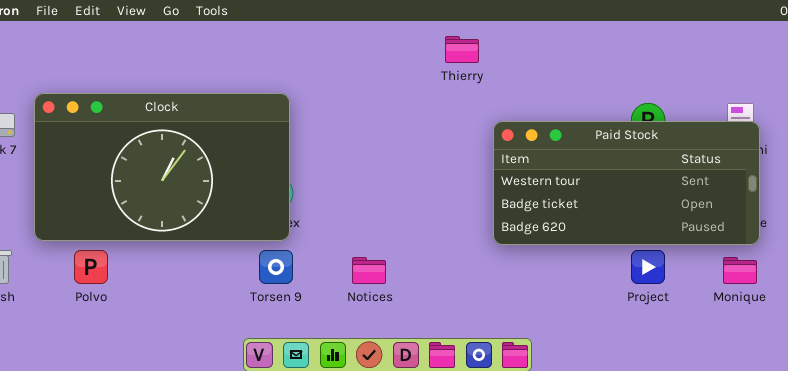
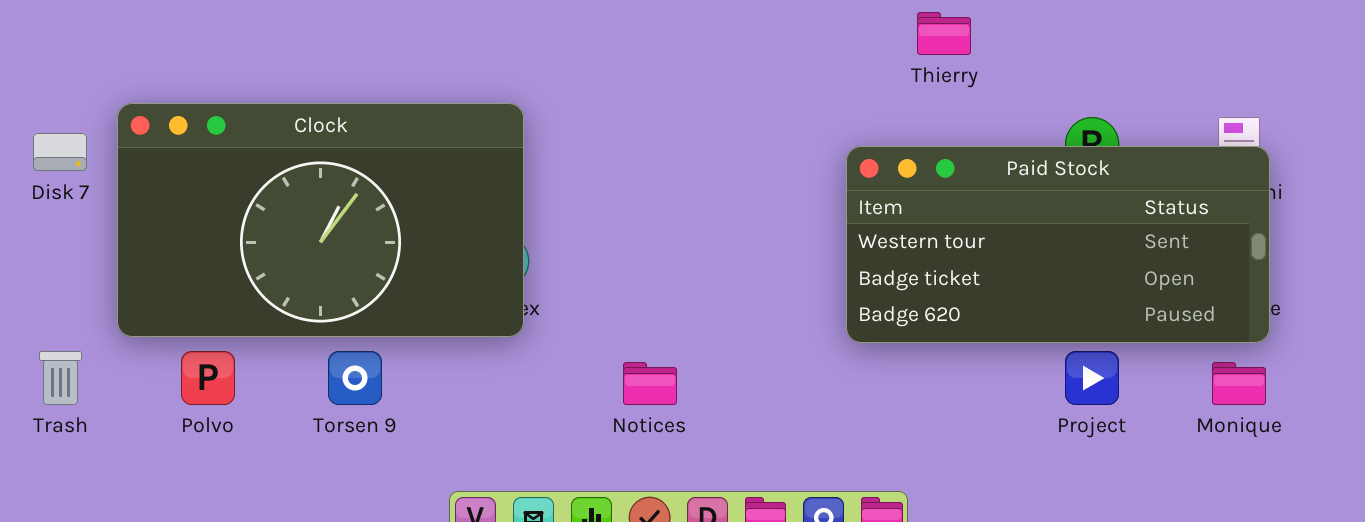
Thierry: [445,36,479,63] -> [917,12,971,55], moved
Torsen 9: [259,250,293,284] -> [328,351,382,405], moved

